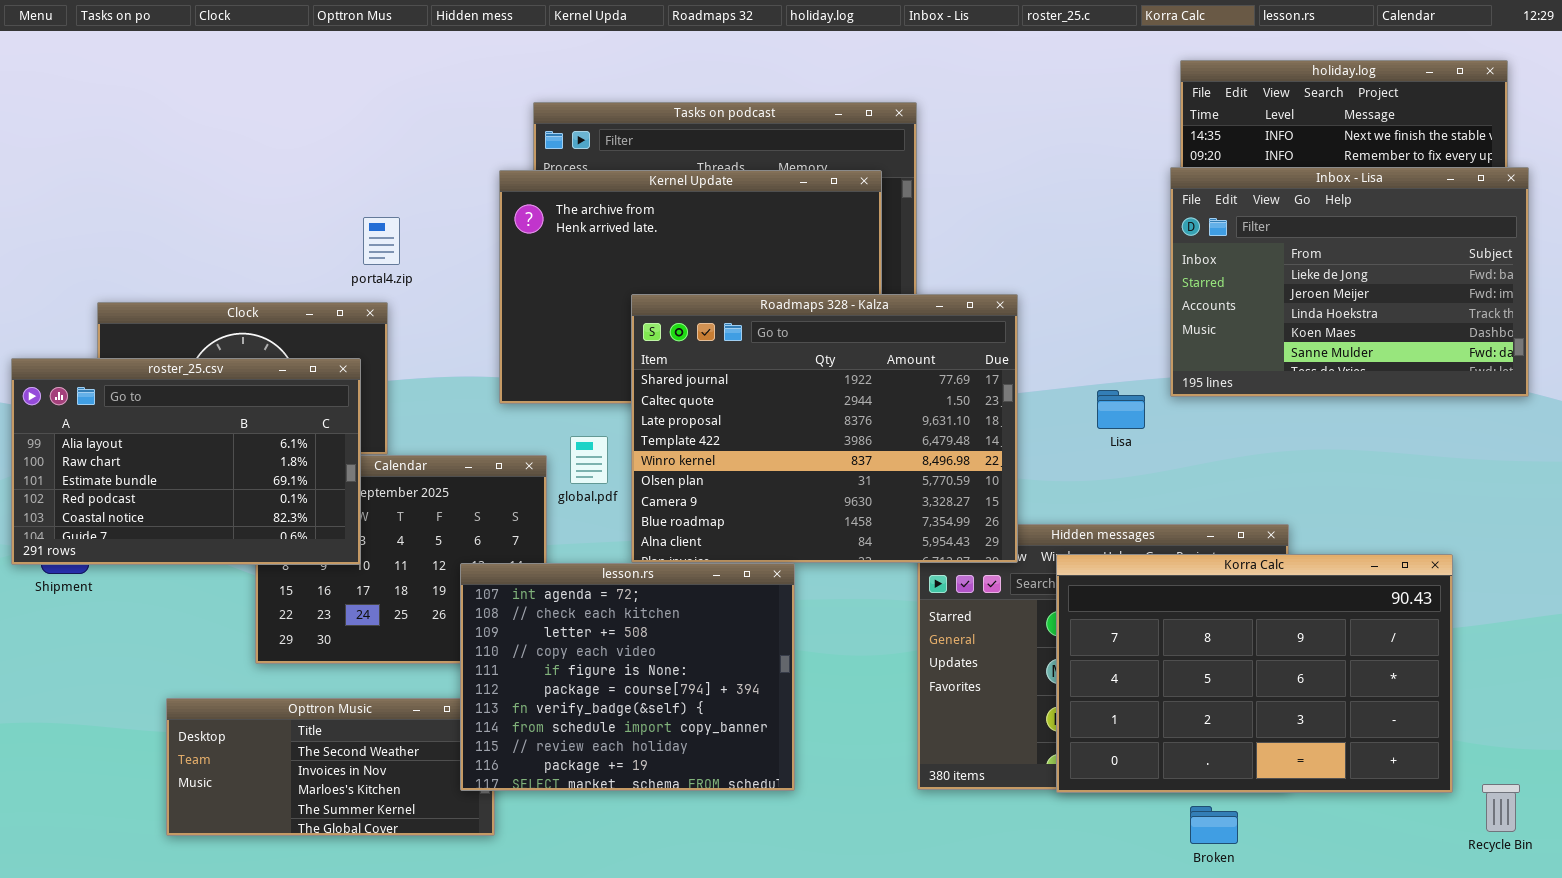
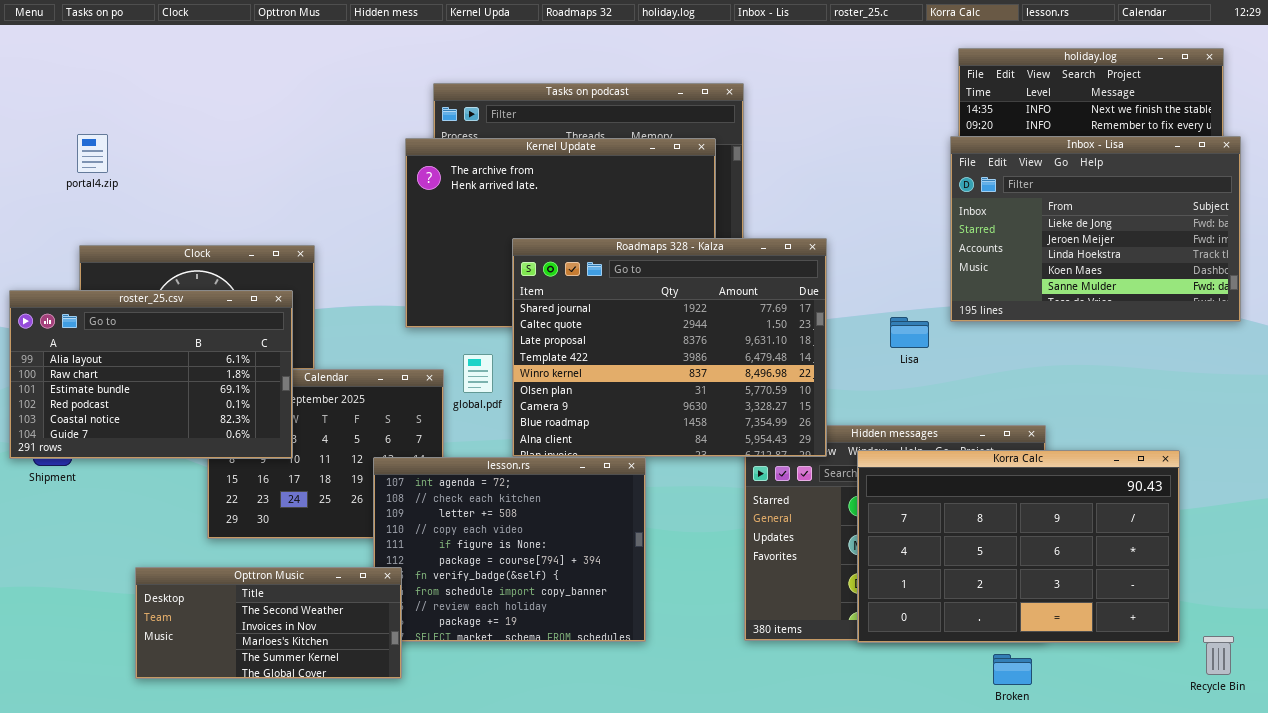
portal4.zip: [363,217,400,265] -> [77,134,108,173], moved
Opttron Music: [166,698,495,836] -> [135,567,402,679], raised
Broken: [1190,806,1238,844] -> [993,654,1032,685], moved

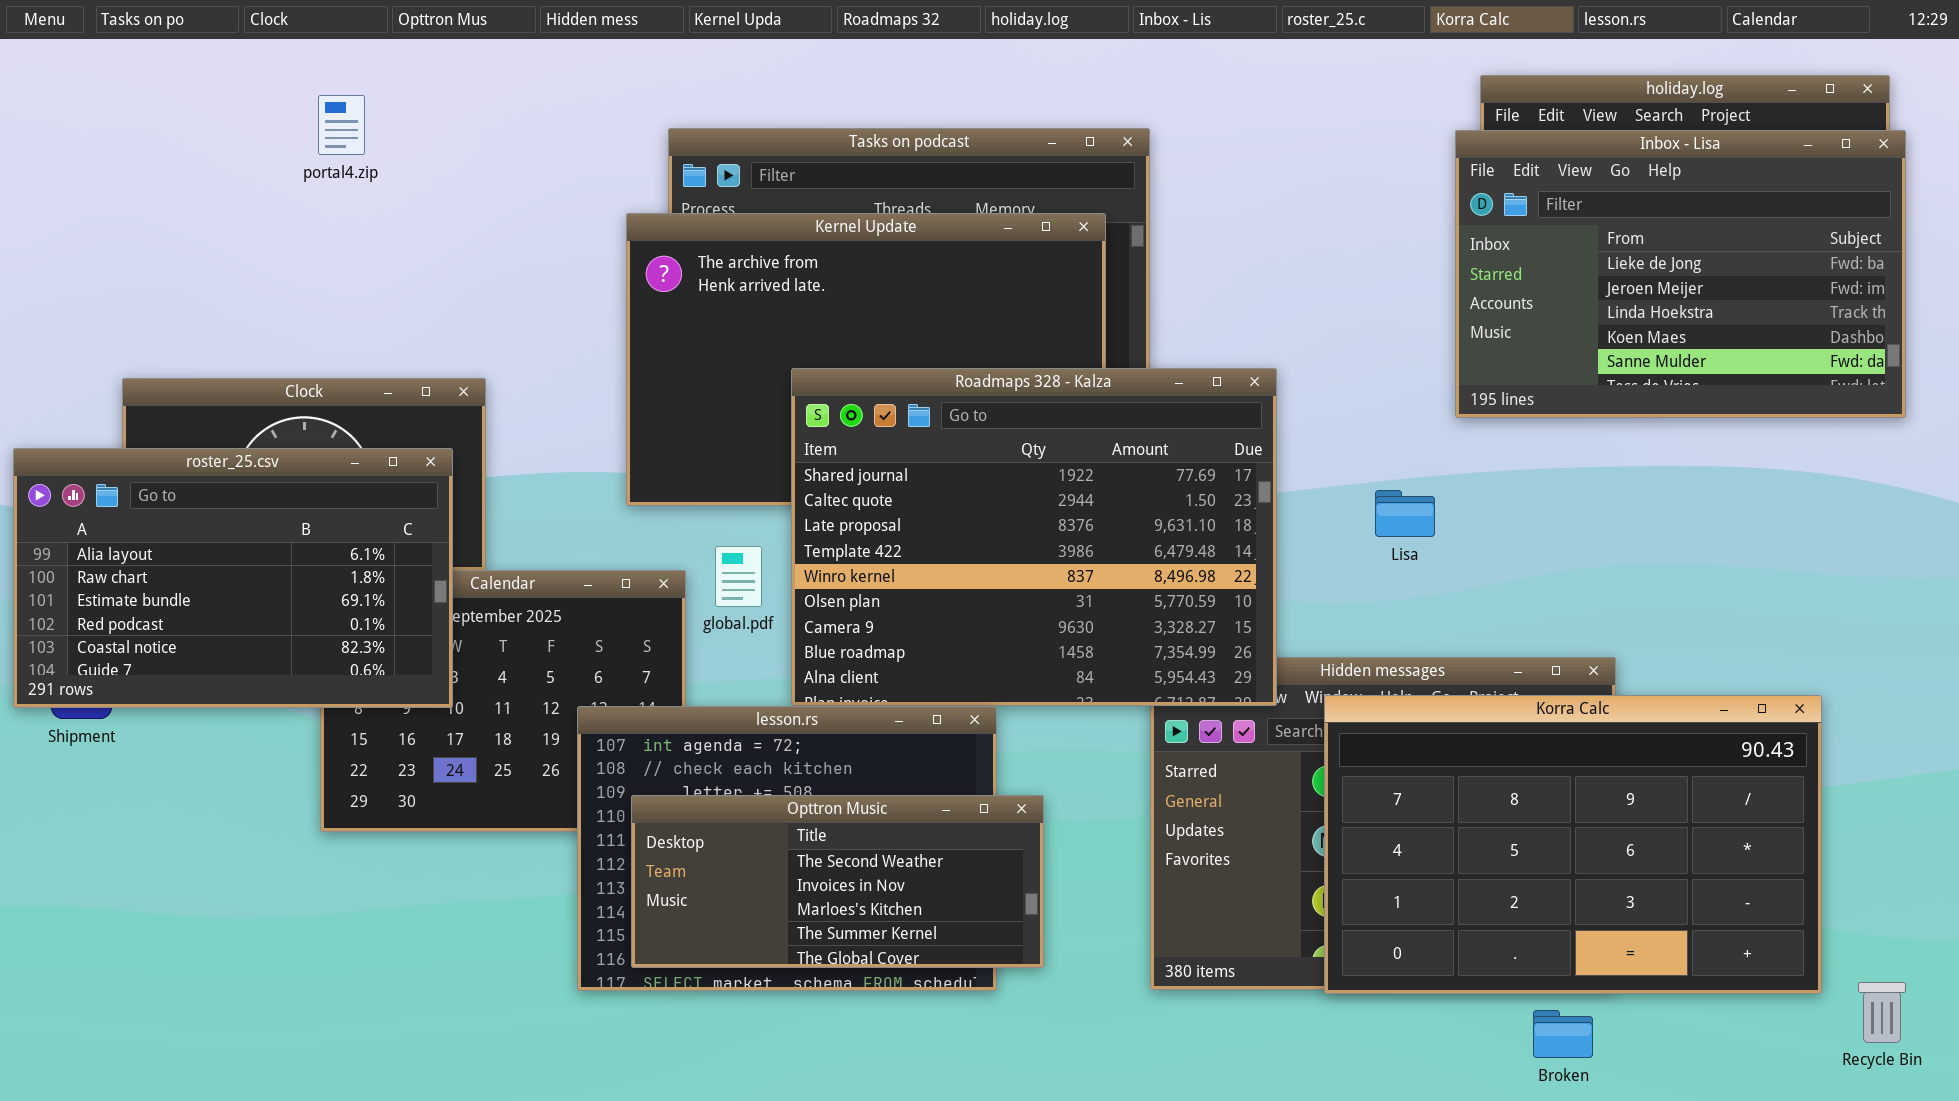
portal4.zip: [77,134,108,173] -> [318,95,365,155], moved
Inbox - Lisa: [950,136,1241,322] -> [1455,130,1906,418], moved
Opttron Music: [135,567,402,679] -> [631,795,1044,968], moved

